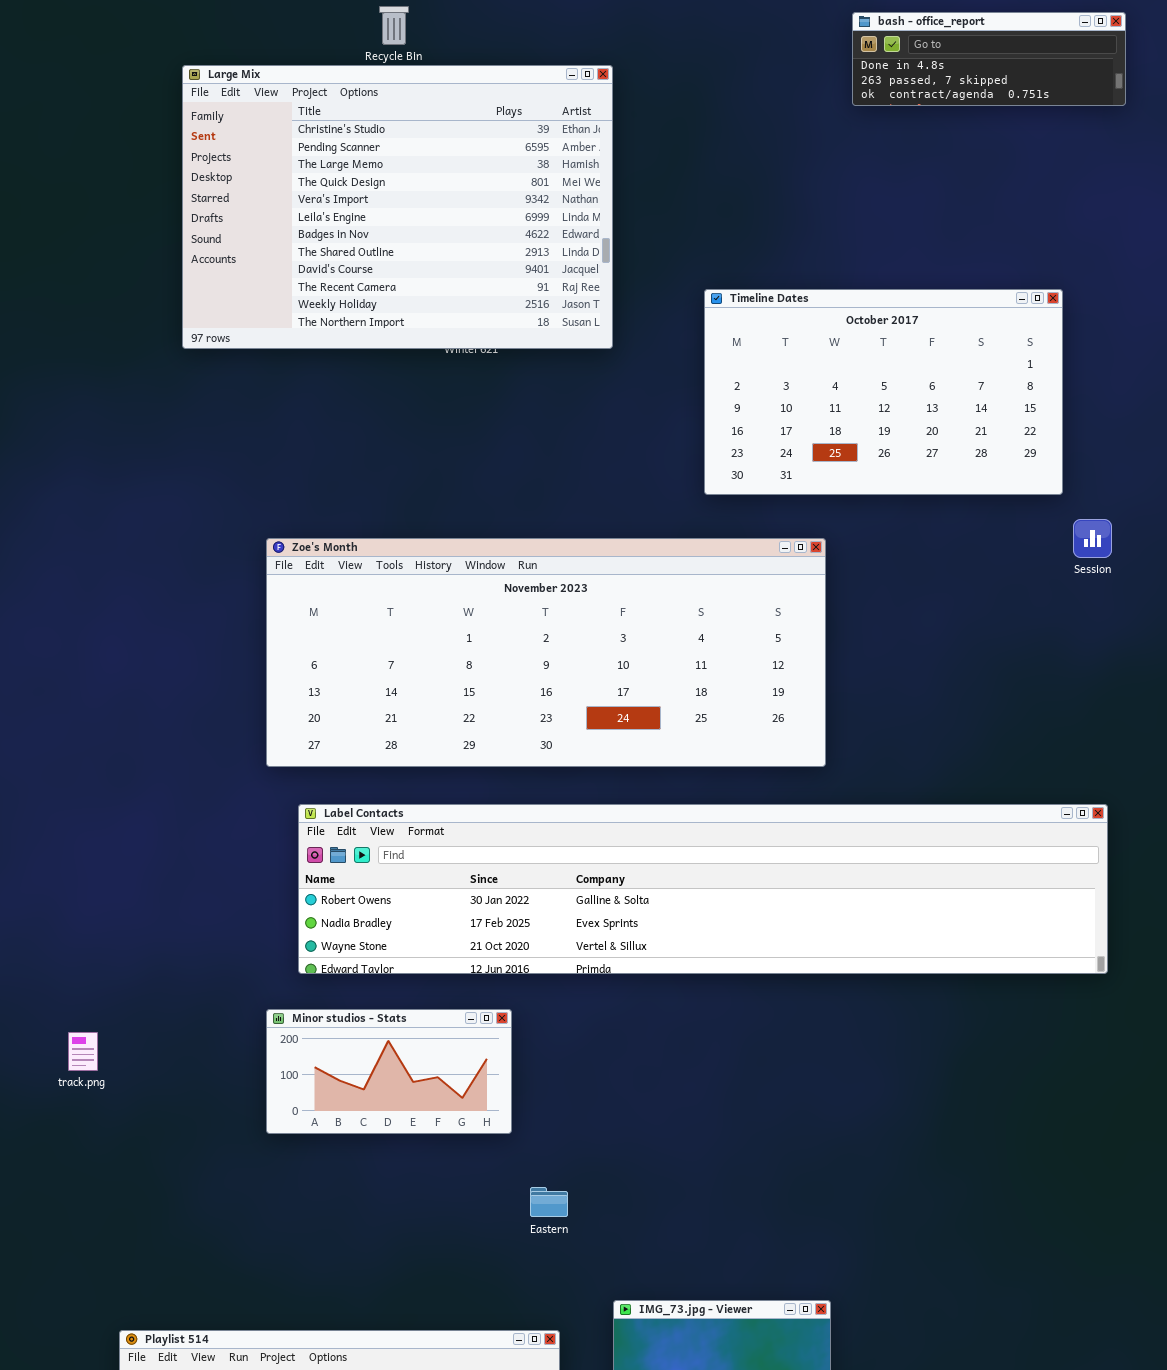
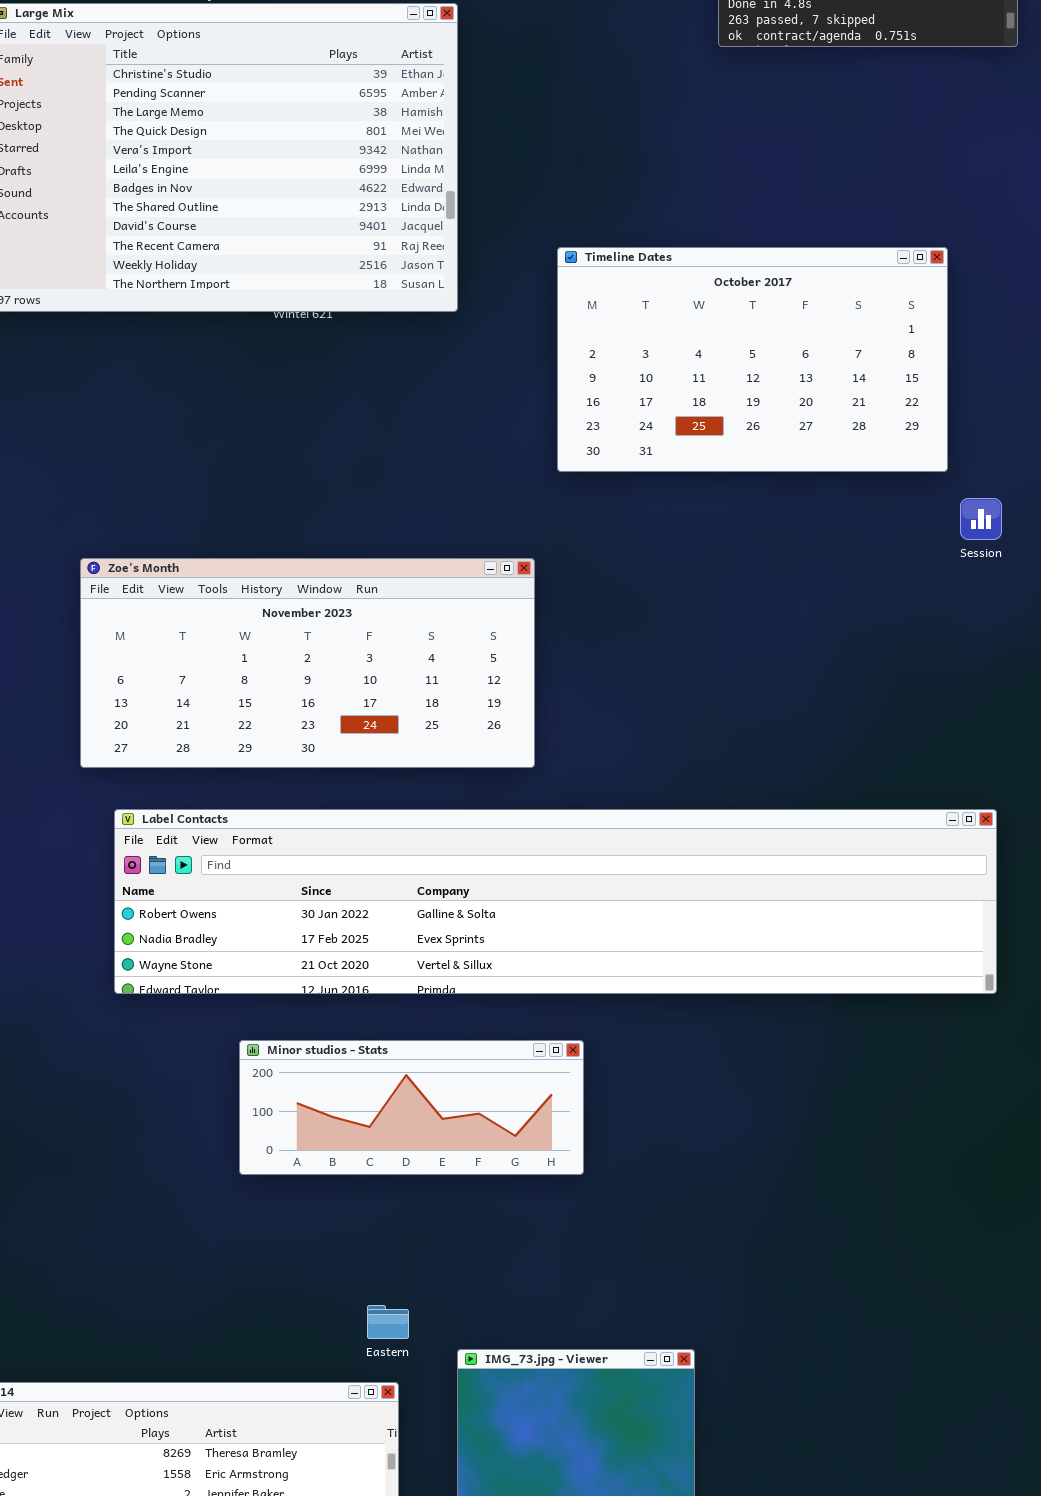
Zoe's Month: [266,538,826,767] -> [80,558,535,768], resized
Minor studios - Stats: [266,1009,512,1134] -> [239,1040,584,1175], moved, resized
Eastern: [530,1187,568,1217] -> [367,1305,409,1339], moved

